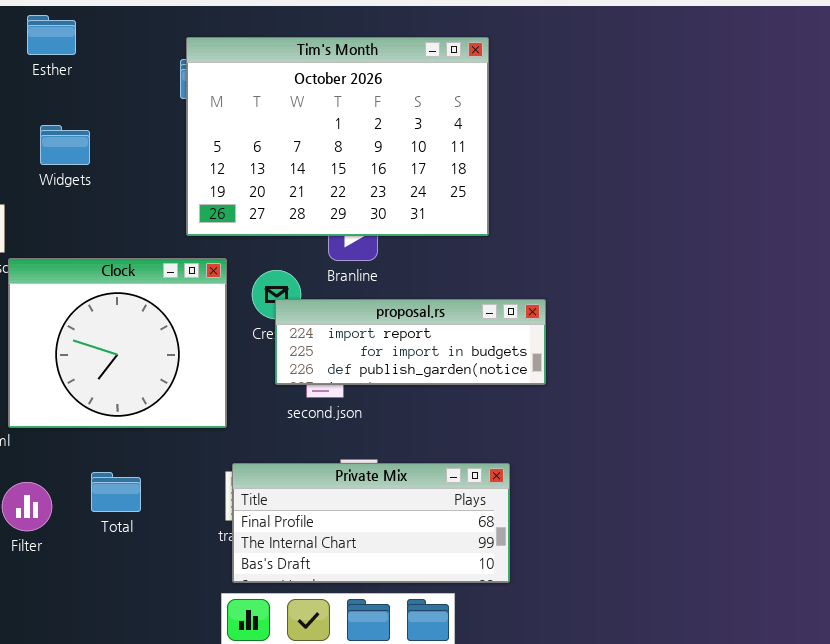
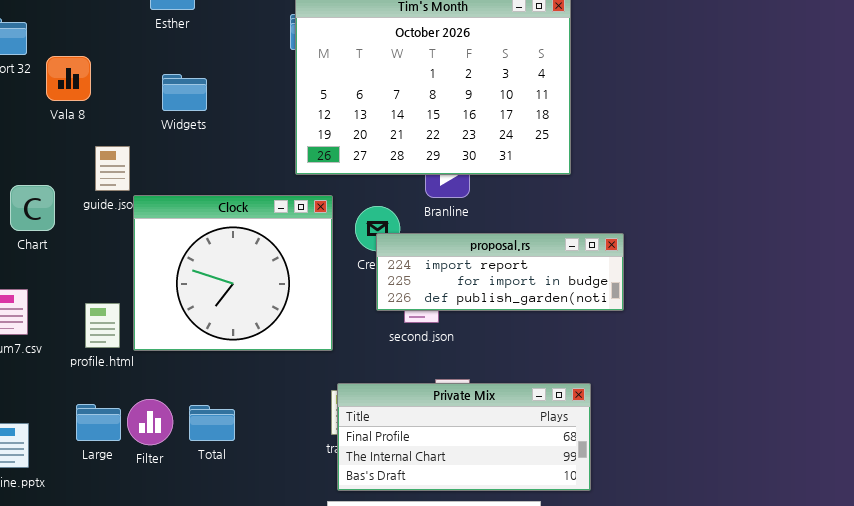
Total: [91,472,141,512] -> [189,405,235,441], moved

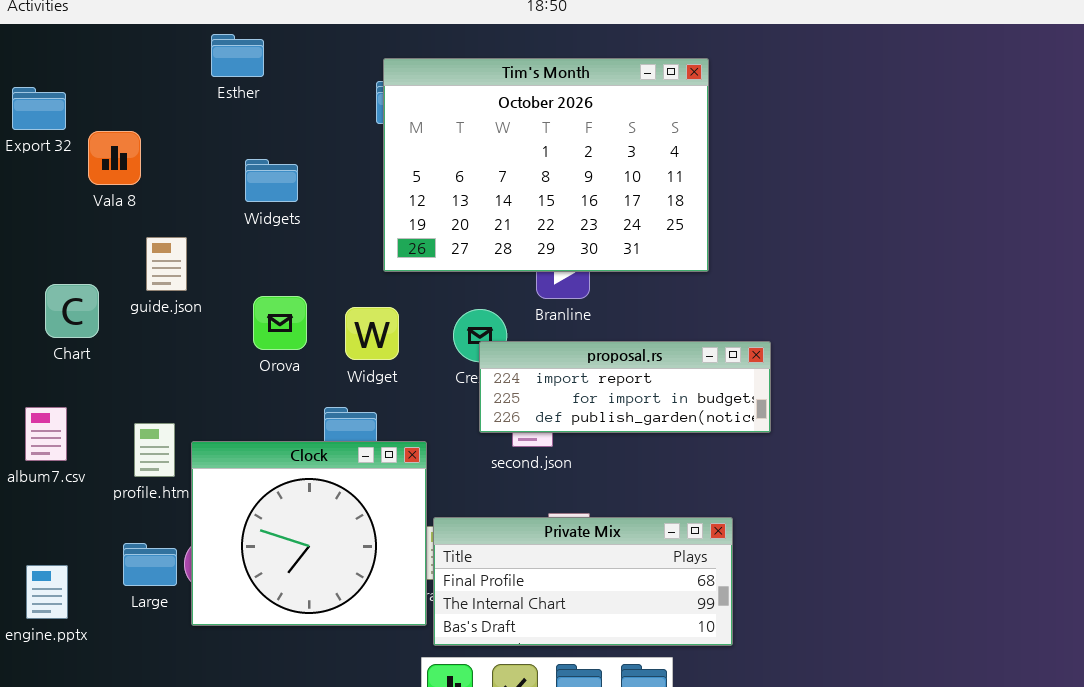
Widgets: [162,74,207,111] -> [245,159,298,202], moved
Clock: [133,195,333,351] -> [191,441,427,626], moved

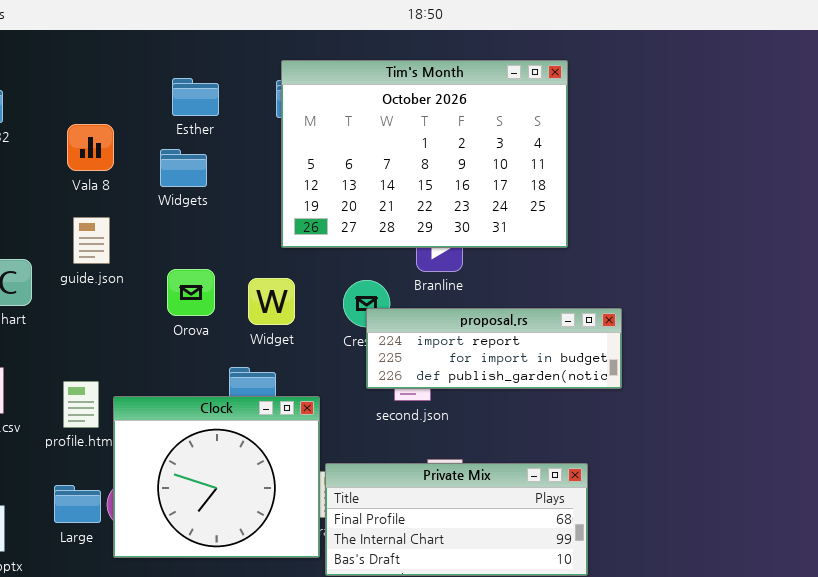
Esther: [211,34,264,77] -> [172,78,219,116], moved
Vala 8: [88,131,141,185] -> [67,124,114,171], moved

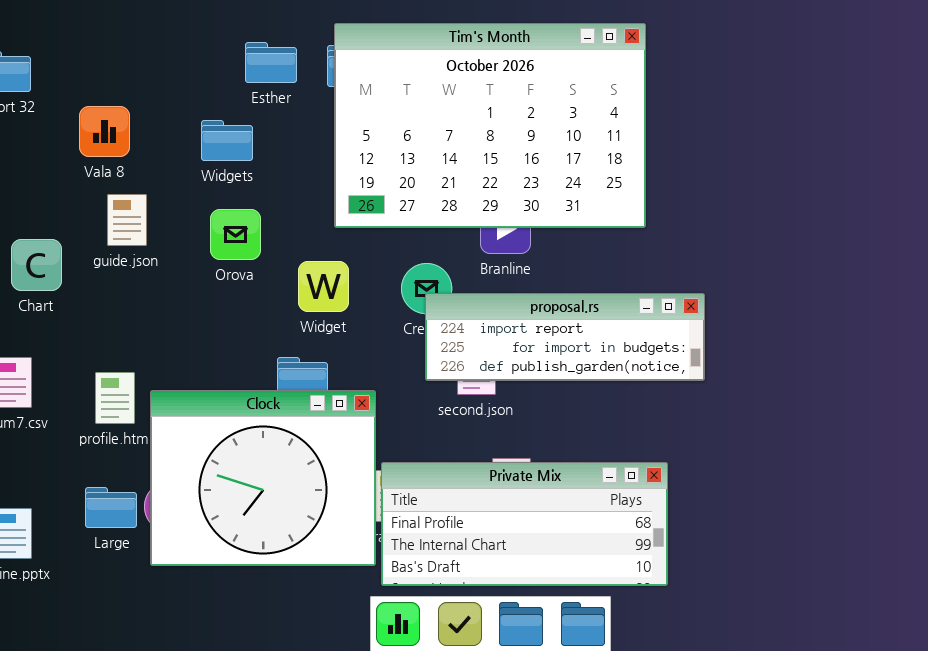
Esther: [172,78,219,116] -> [245,42,297,83], moved
Vala 8: [67,124,114,171] -> [79,106,130,157], moved
Orova: [167,269,215,316] -> [210,209,261,260], moved

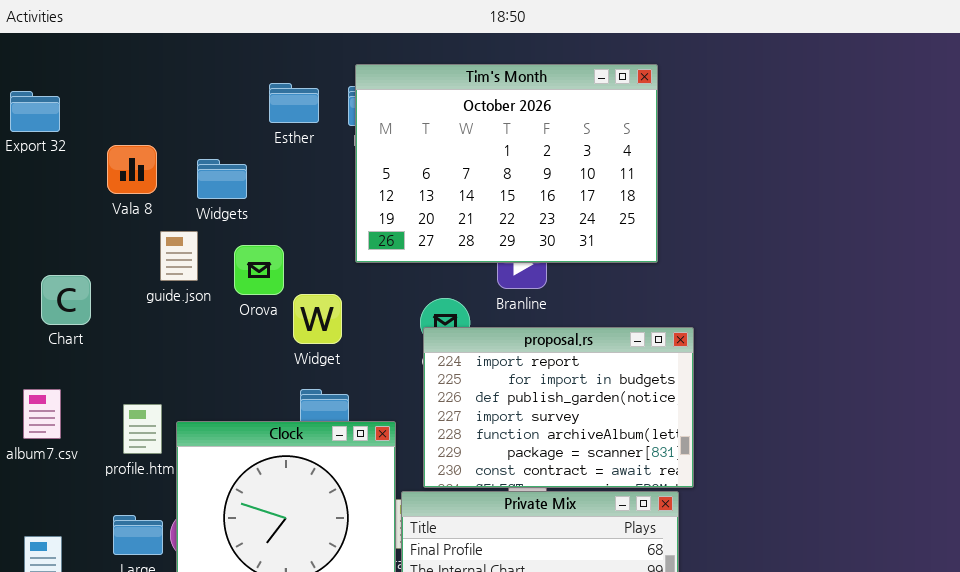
Widgets: [201,120,253,161] -> [197,159,247,199], moved
guide.json: [107,194,147,246] -> [160,231,198,281], moved
Widget: [298,261,349,312] -> [293,294,342,344], moved
proposal.rs: [425,293,705,381] -> [423,327,694,488], moved, resized

